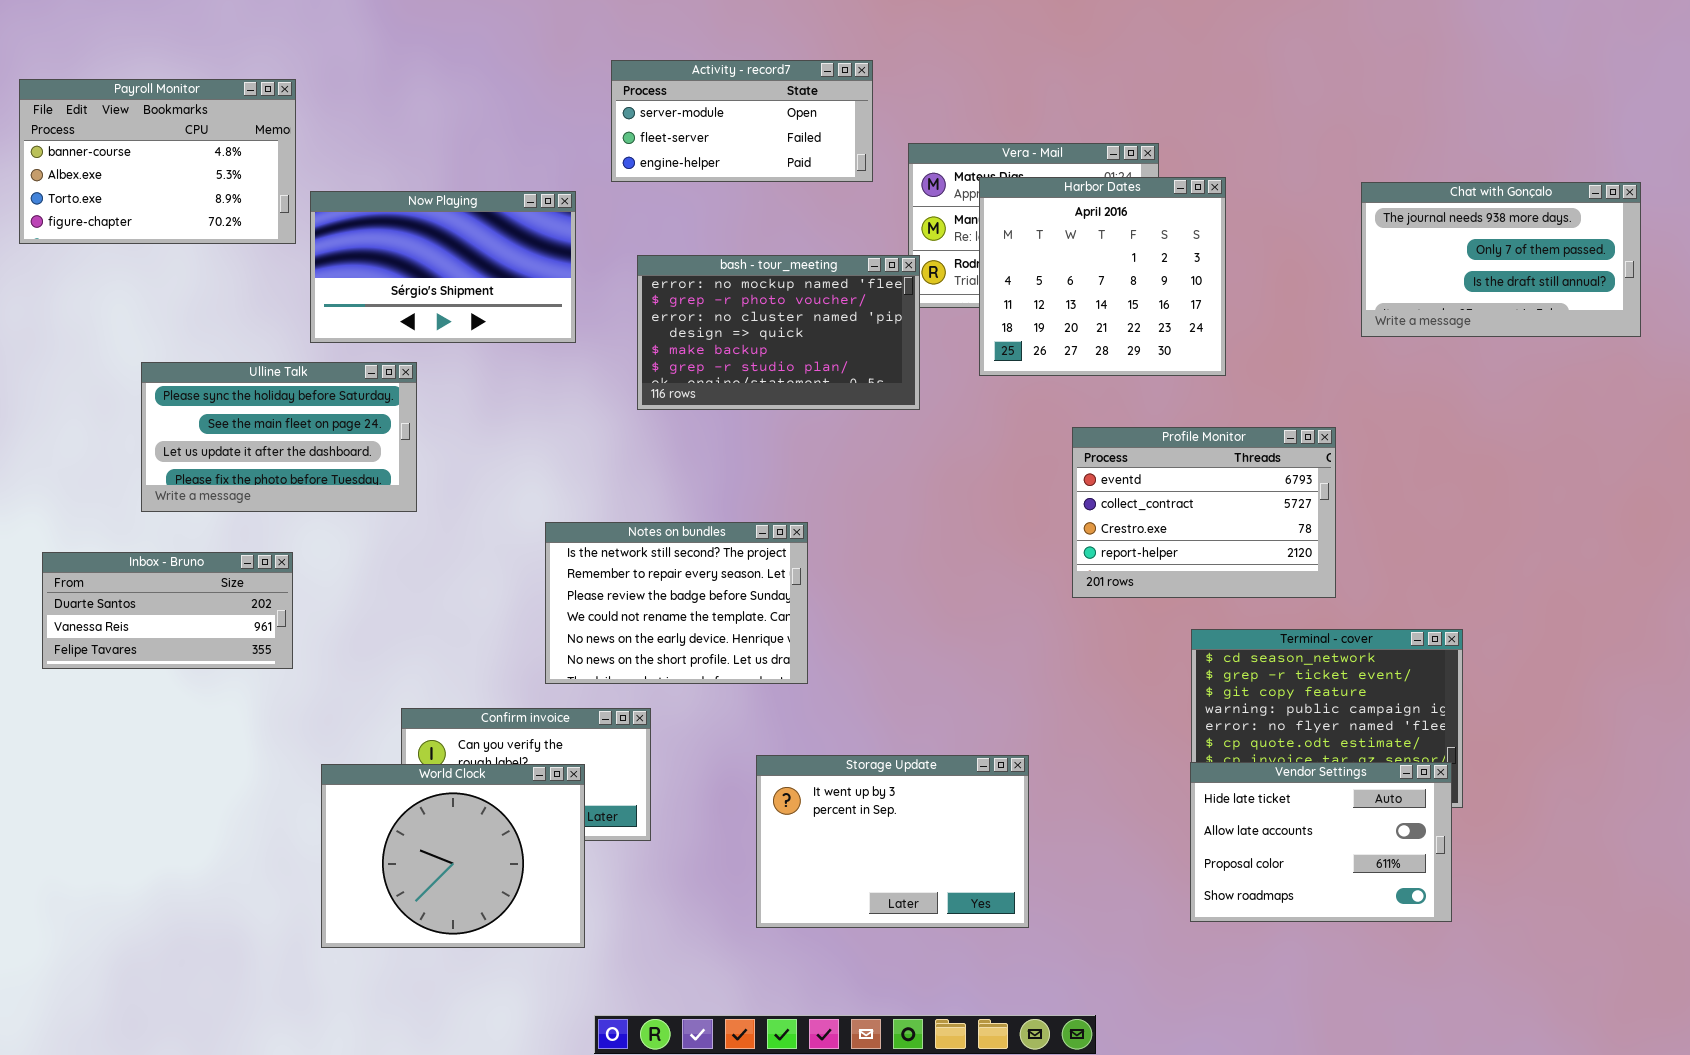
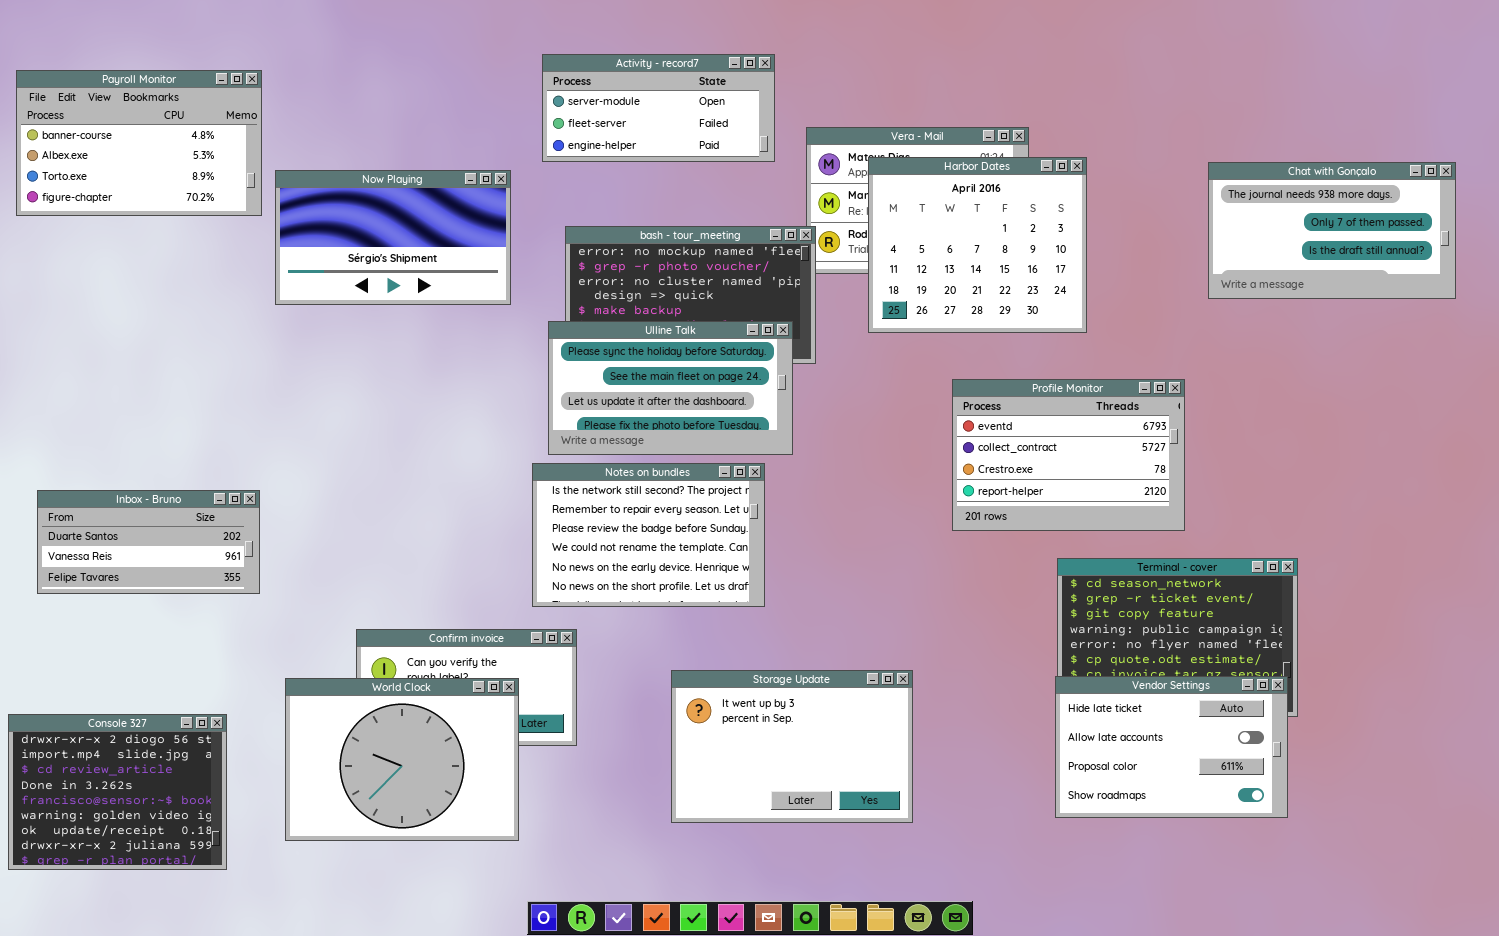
Ulline Talk: [141,362,417,512] -> [548,321,793,455], moved
Notes on bundles: [545,522,808,684] -> [532,463,765,607], moved
Console 327: none -> [8,714,227,870], opened

